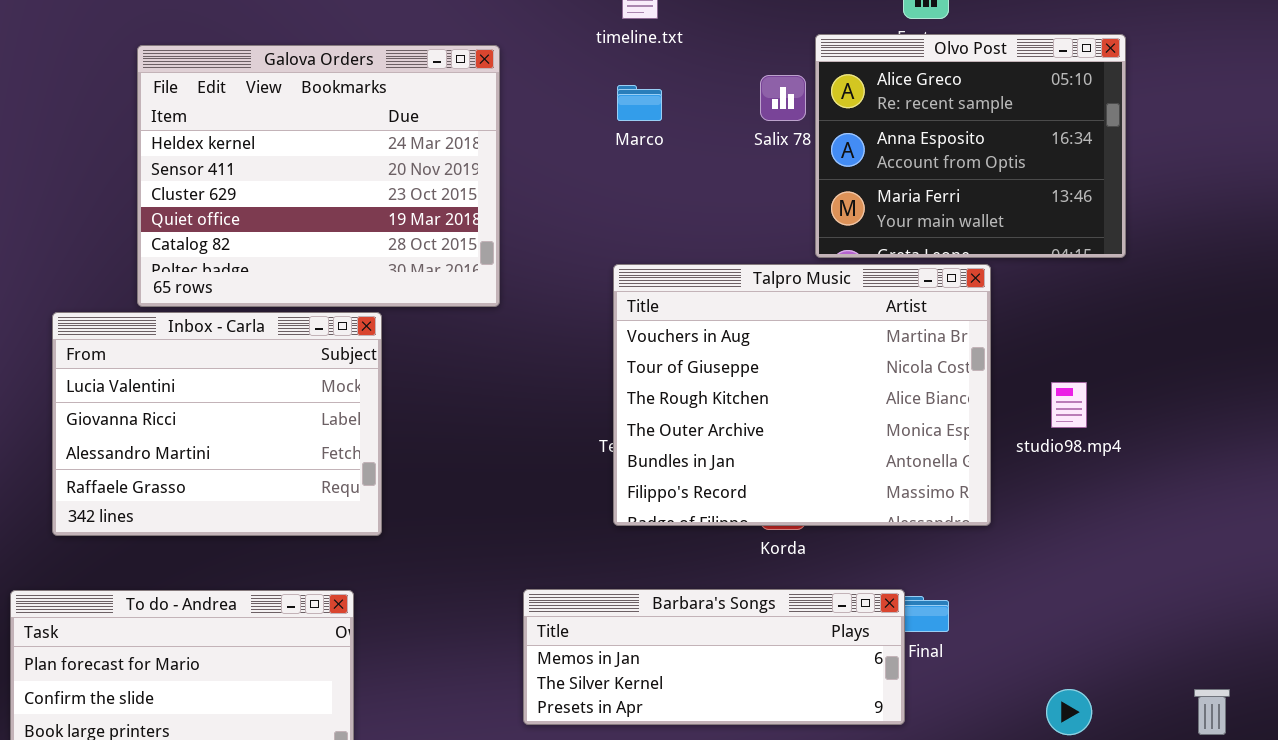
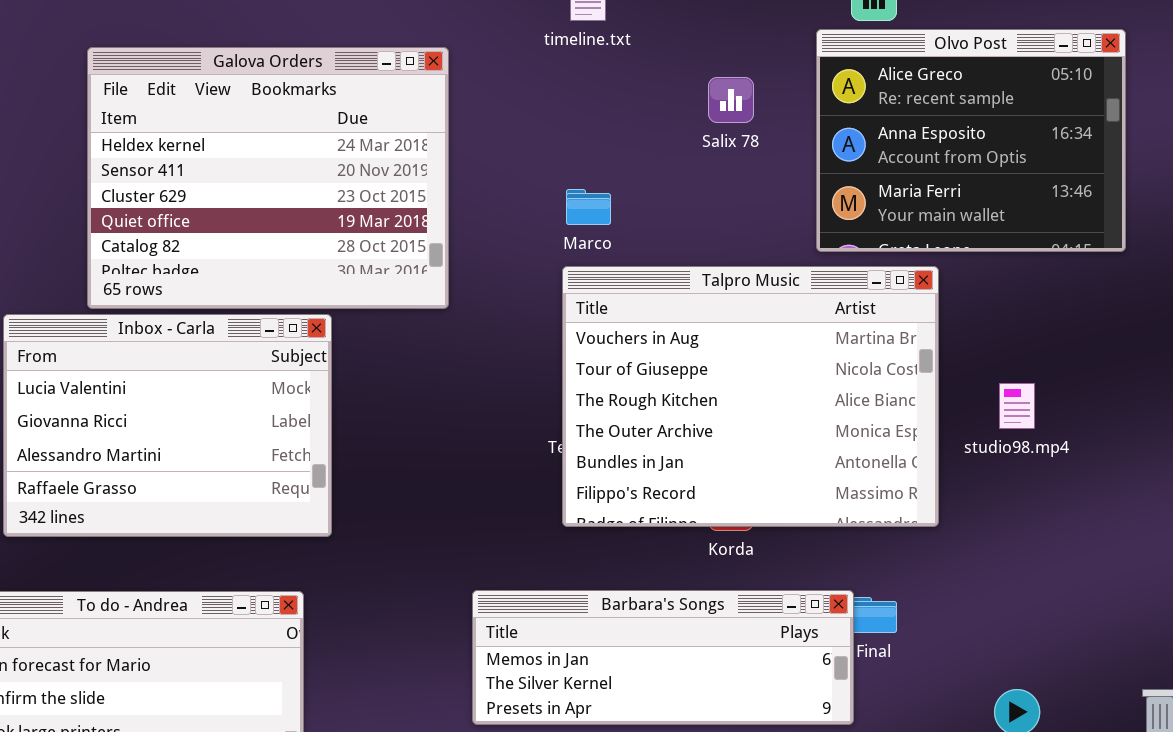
Olvo Post: [815,34,1126,258] -> [816,29,1126,252], moved
Marco: [617,85,662,121] -> [566,189,611,225], moved

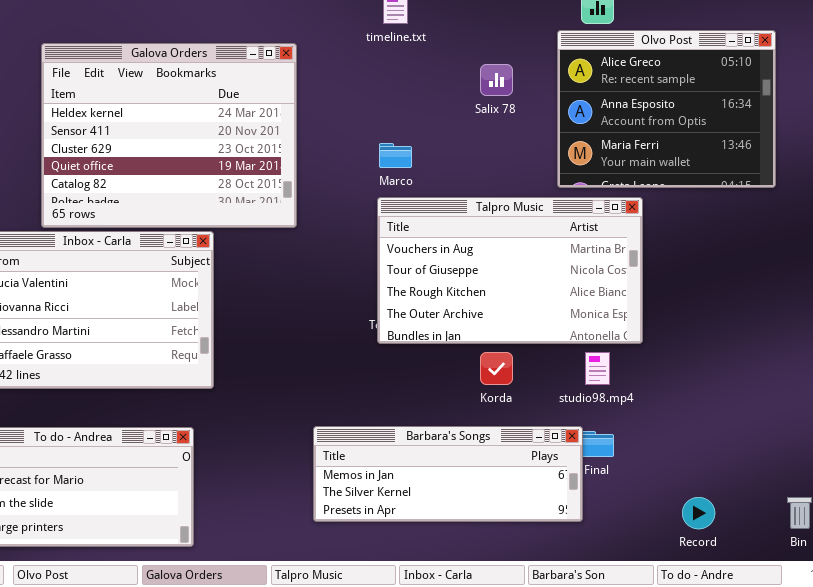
Talpro Music: [562,266,939,527] -> [377,197,643,344], resized
studio98.mp4: [999,383,1035,429] -> [585,352,610,385], moved

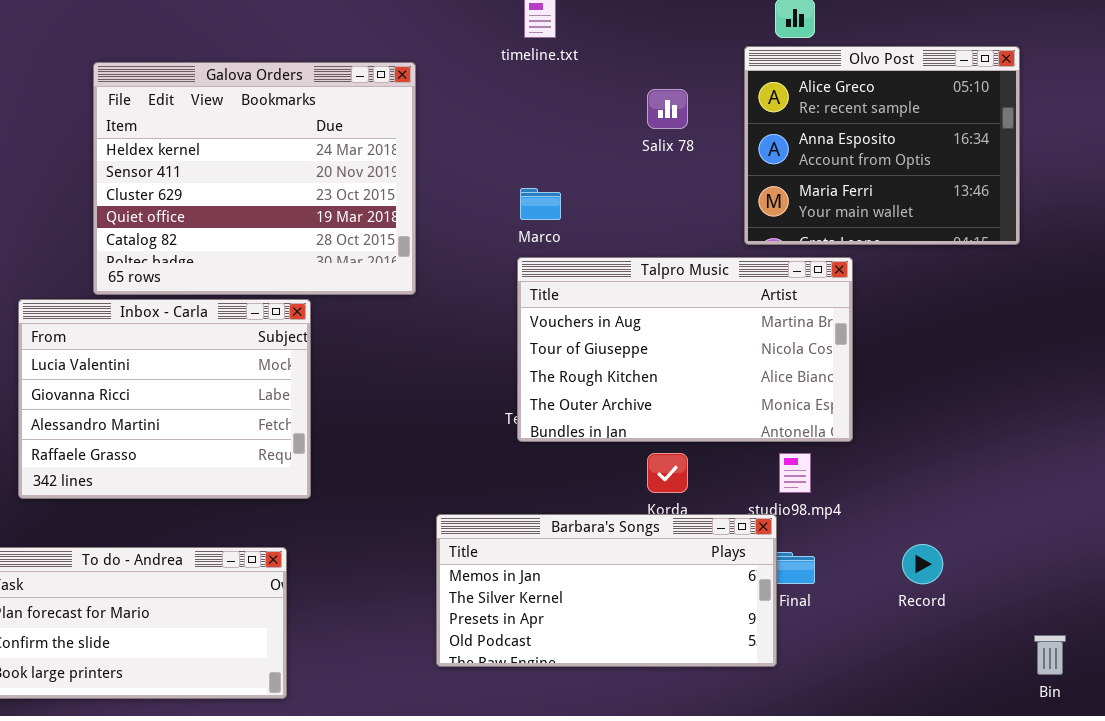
Barbara's Songs: [313,426,583,522] -> [436,514,777,667], resized
Record: [682,497,715,529] -> [902,544,943,584], moved

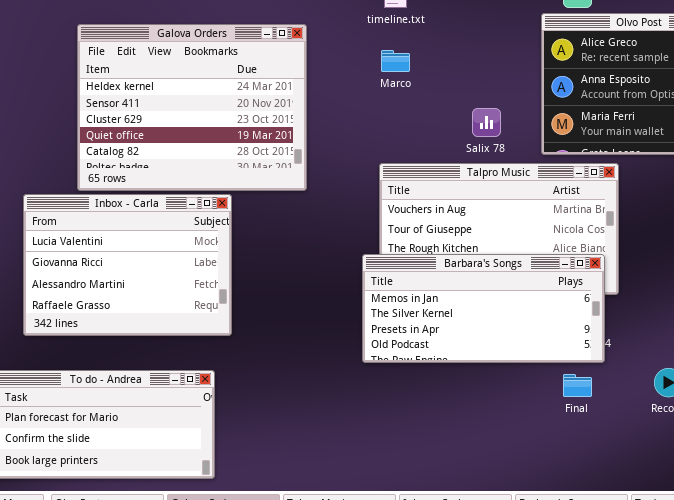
Salix 78: [647,89,688,129] -> [472,108,501,137], moved
Marco: [520,188,561,220] -> [381,50,410,72], moved
Barbara's Songs: [436,514,777,667] -> [362,254,605,363], moved

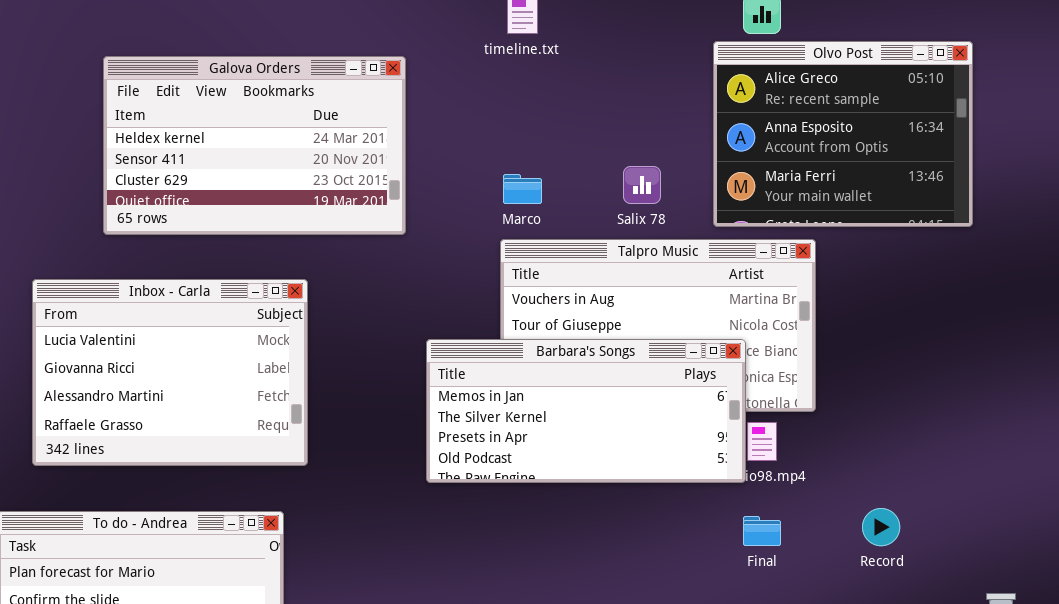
Galova Orders: [77,24,307,191] -> [103,56,406,235], resized
Marco: [381,50,410,72] -> [503,174,542,204], moved
Barbara's Songs: [362,254,605,363] -> [426,339,746,483], moved

